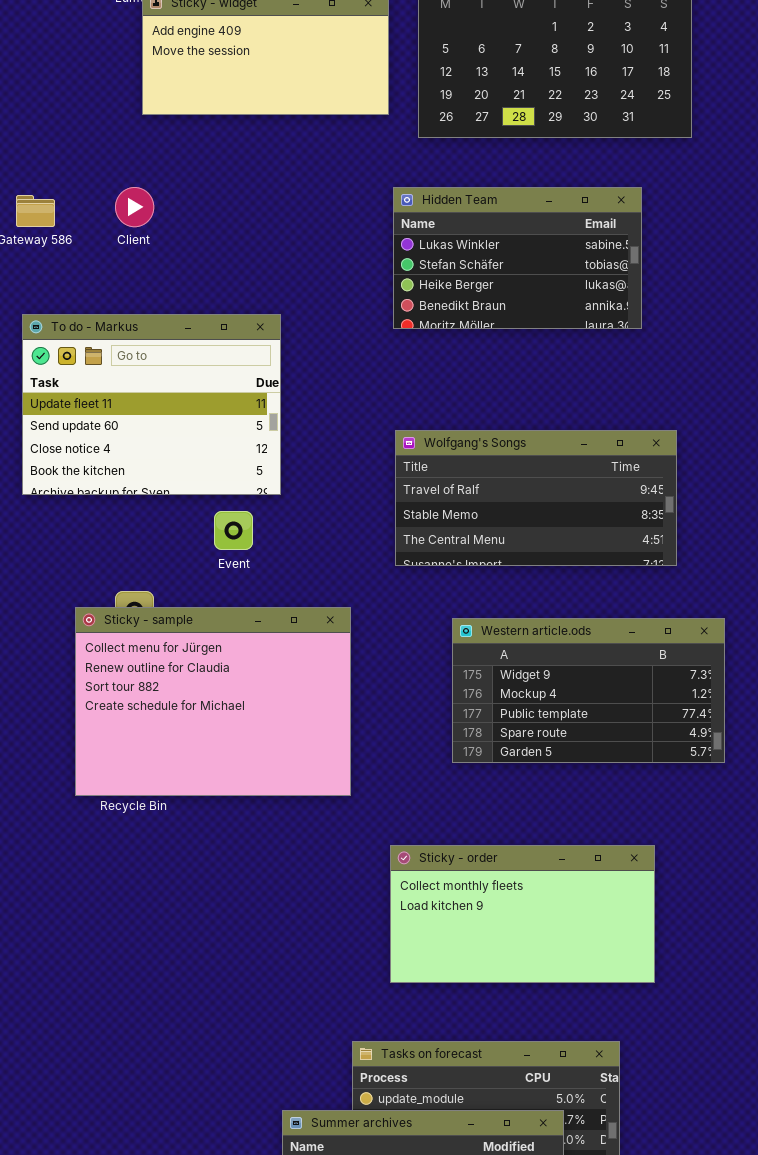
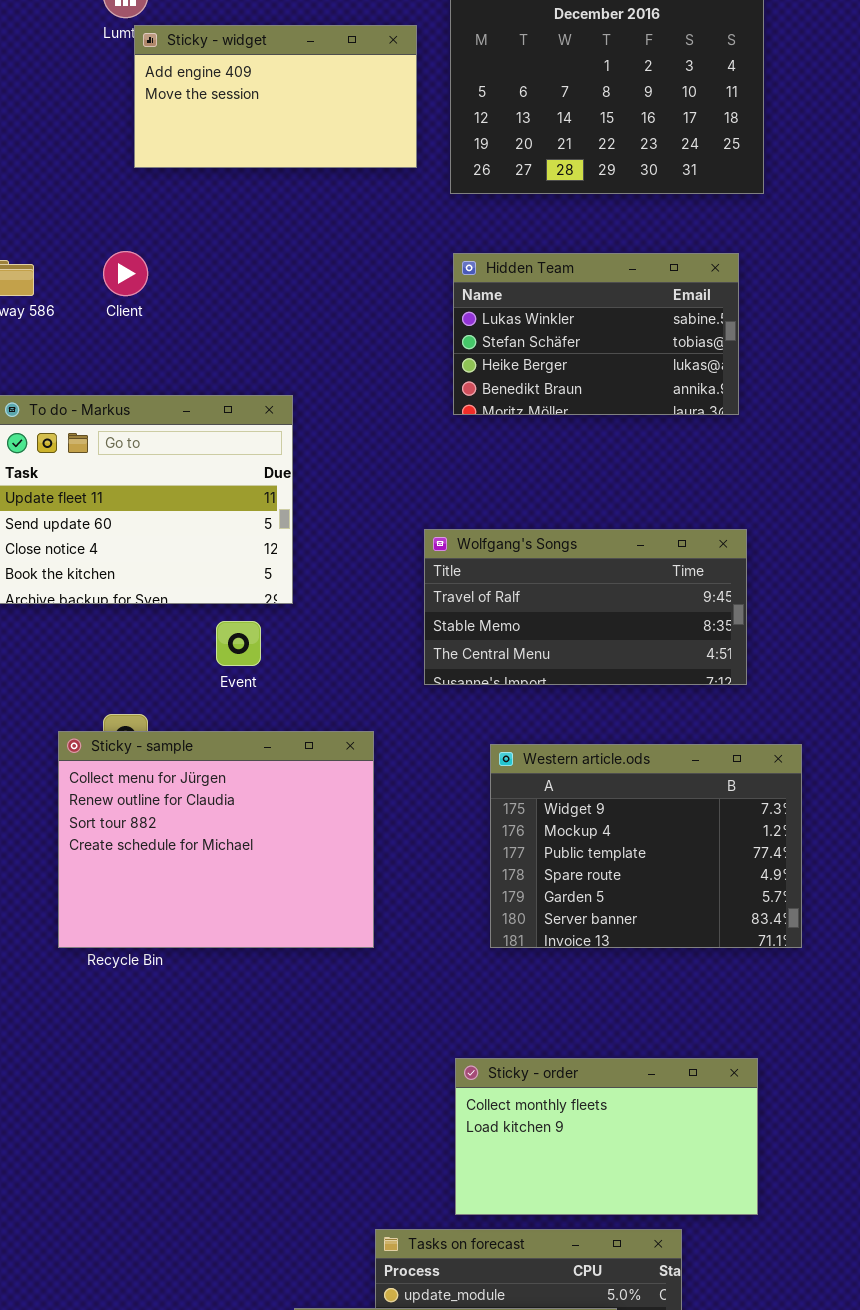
Hidden Team: [393,187,642,329] -> [453,253,739,415], moved
Western article.ods: [452,618,725,763] -> [490,744,802,948], resized
Sticky - order: [390,845,655,983] -> [455,1058,758,1215], moved

